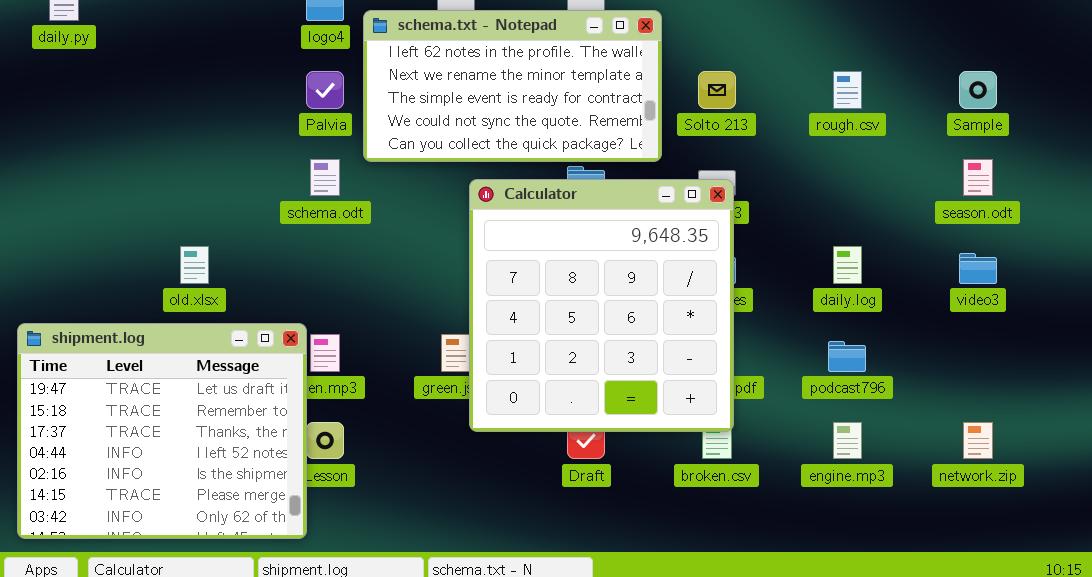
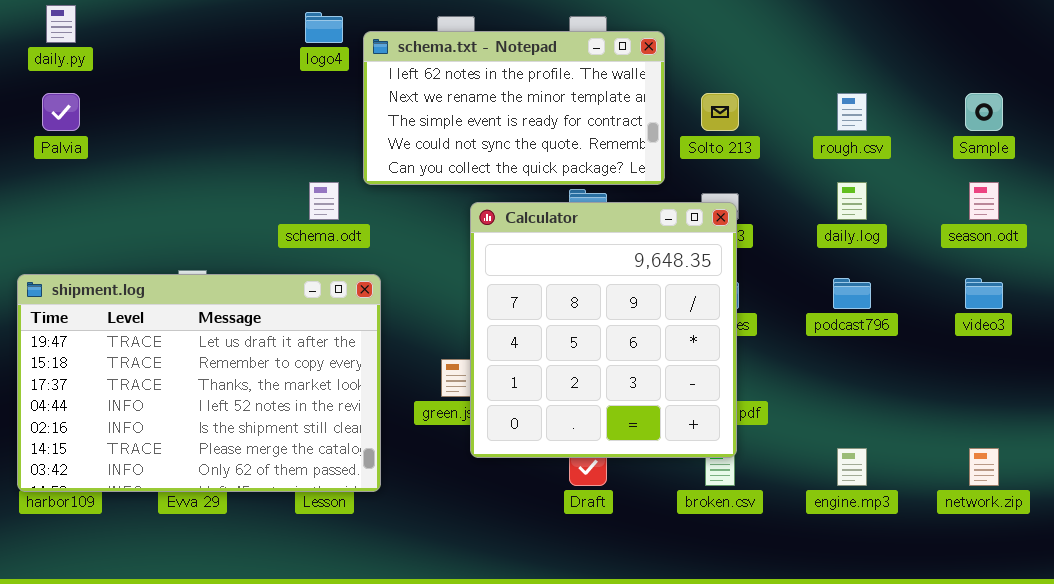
Palvia: [306,71,344,109] -> [42,93,80,131], moved
daily.log: [833,246,862,284] -> [837,182,867,220], moved
shipment.log: [17,323,307,539] -> [17,274,381,492], moved, resized
podcast796: [828,341,866,372] -> [833,278,871,309], moved

